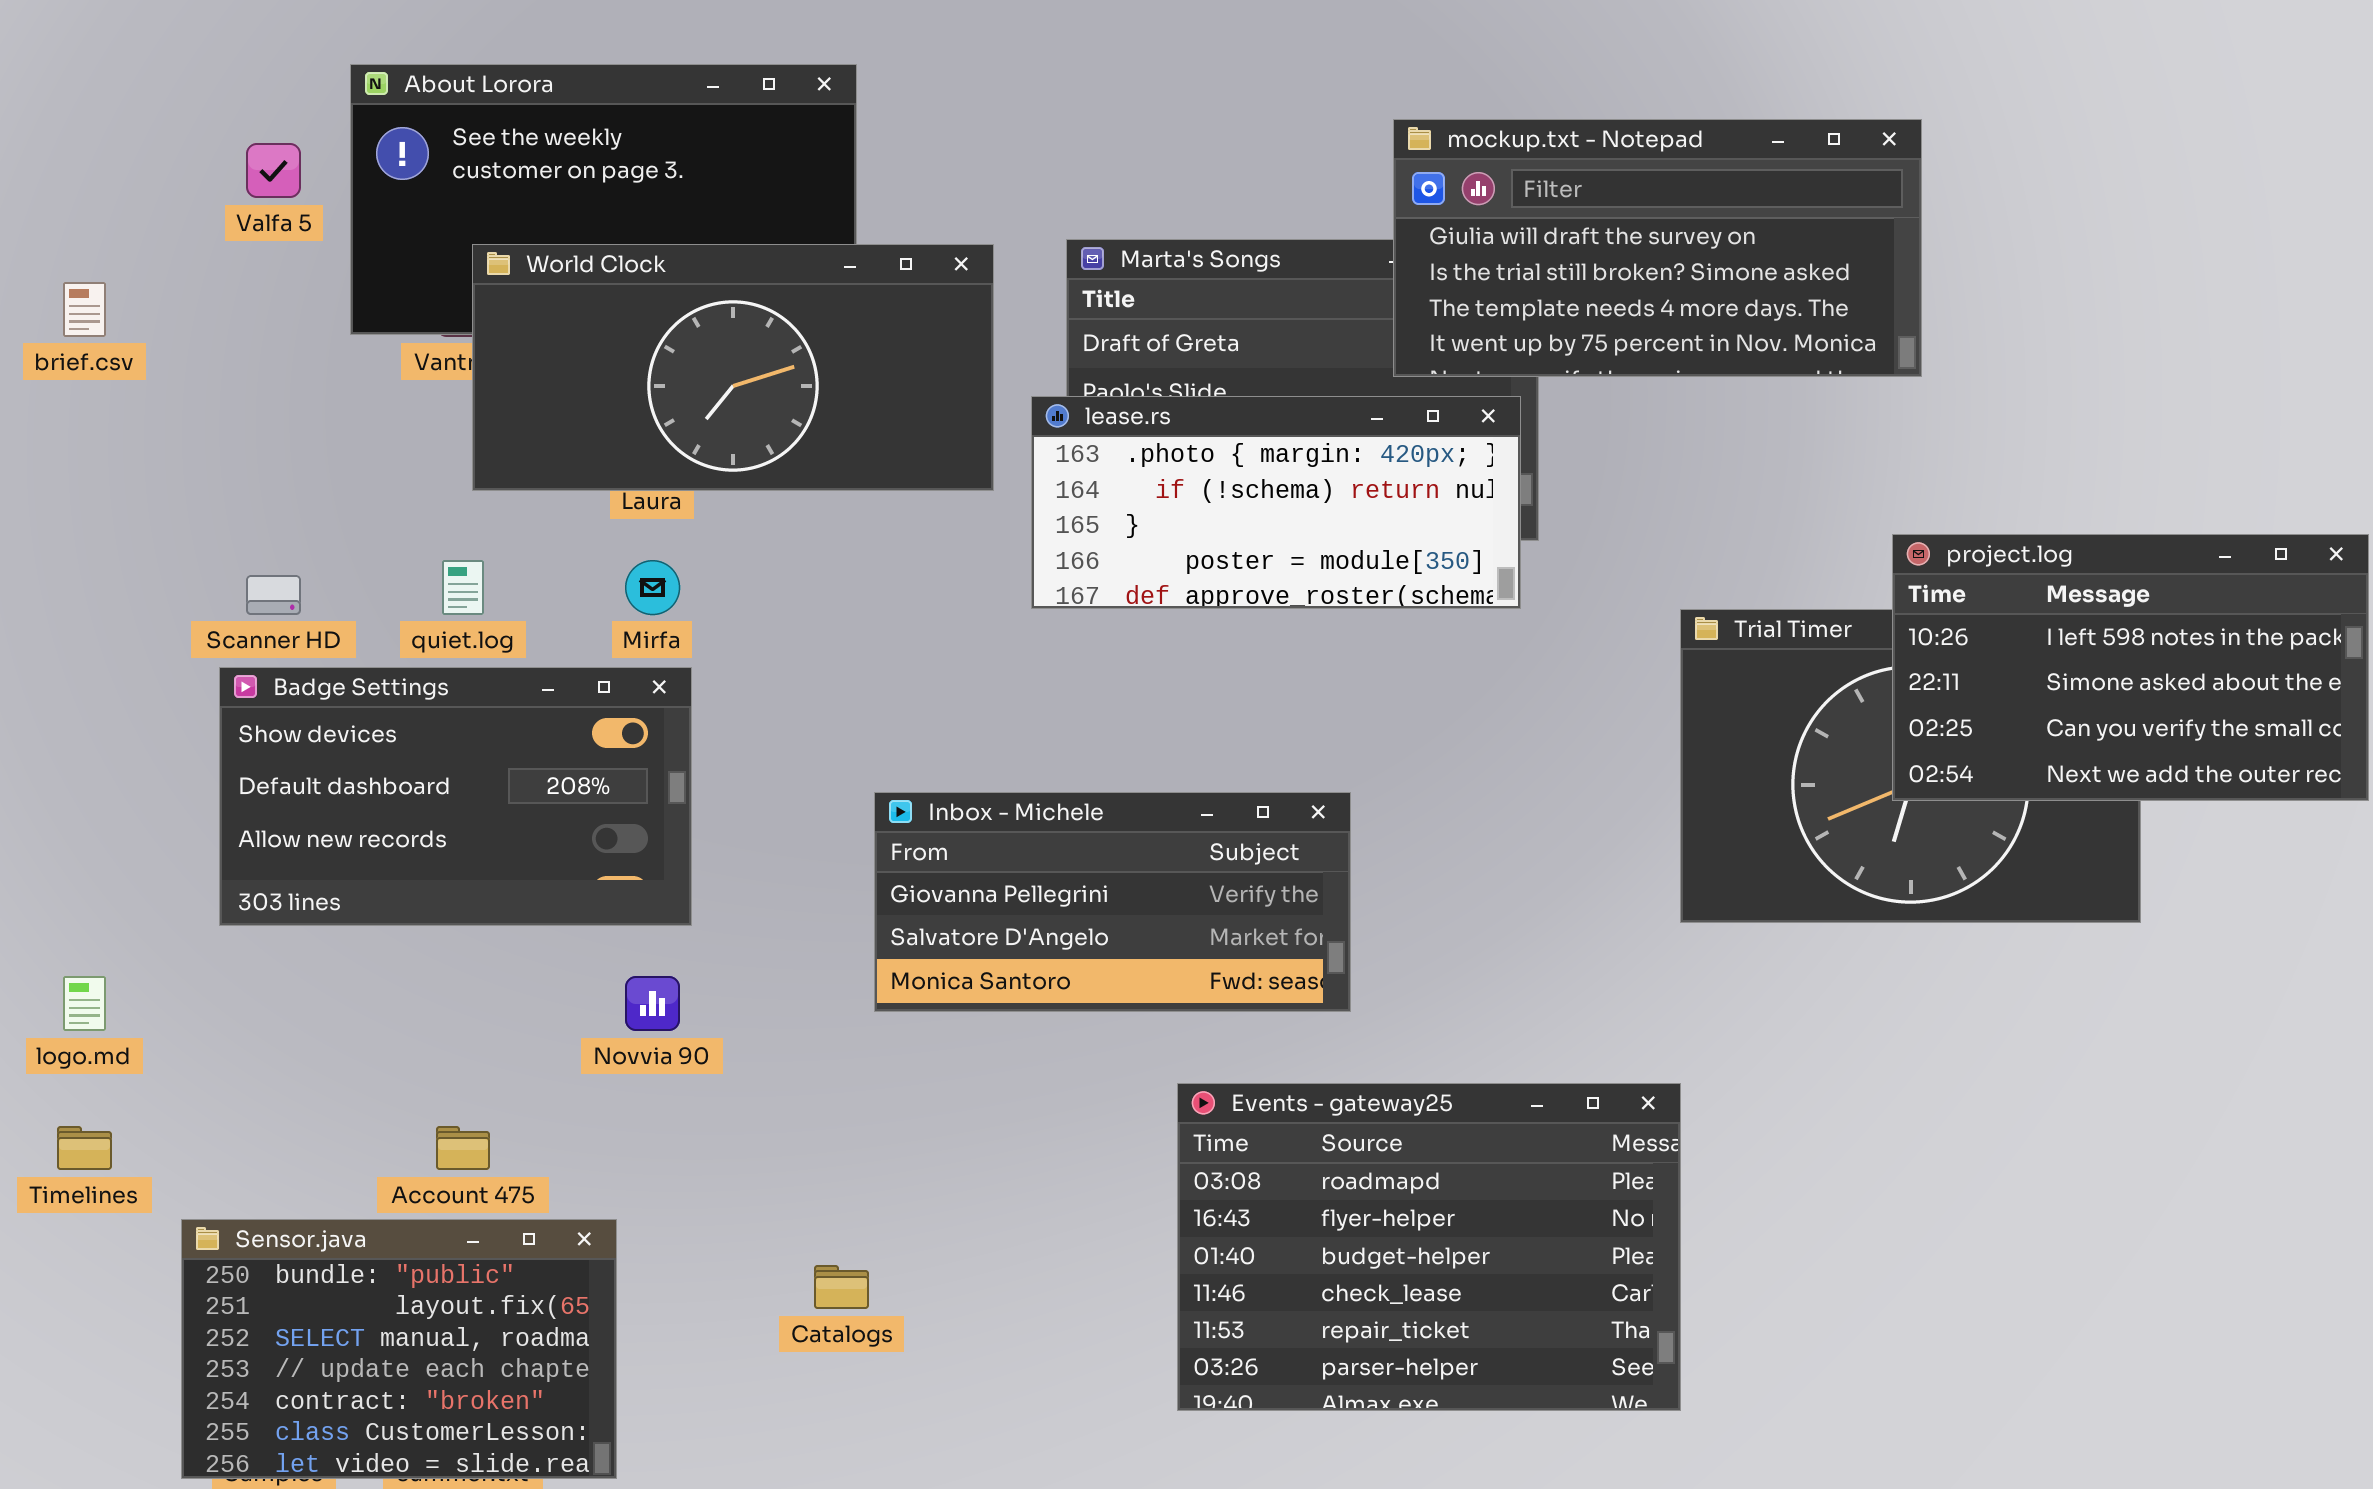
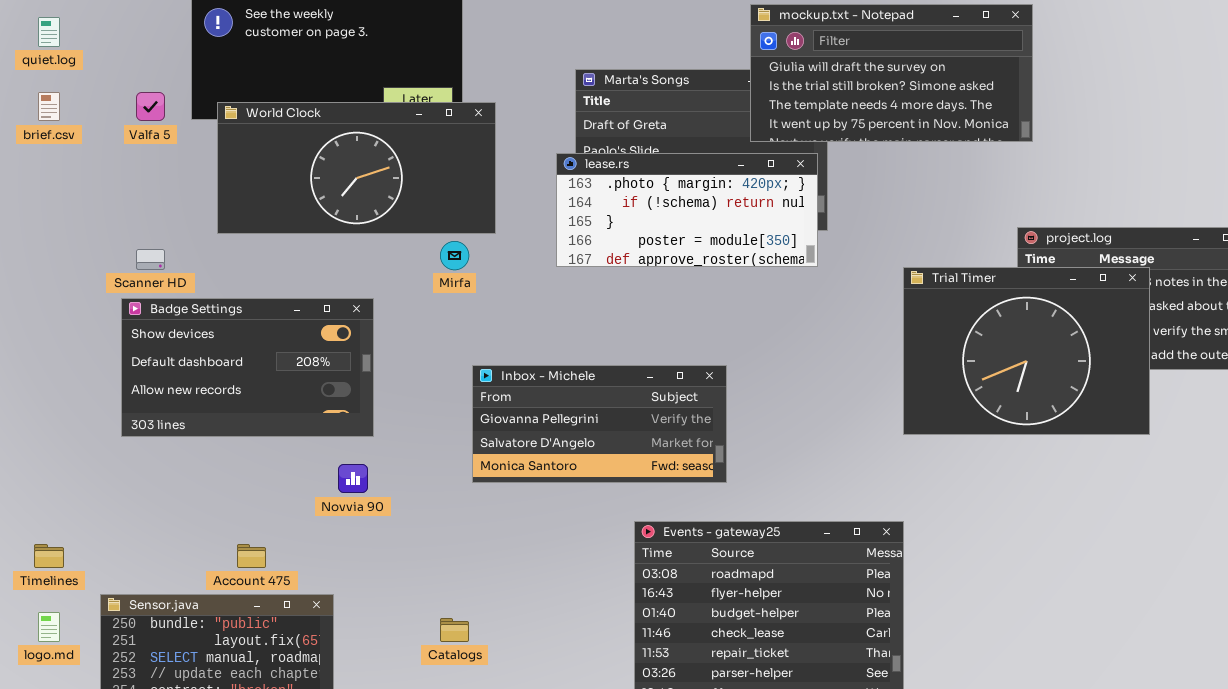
Valfa 5: [246,143,301,198] -> [136,92,165,121], moved
World Clock: [472,244,994,491] -> [217,102,496,234], moved
quiet.log: [442,560,484,615] -> [38,17,60,47], moved
Mirfa: [625,560,680,615] -> [440,241,469,270], moved
Trial Timer: [1680,609,2141,923] -> [903,267,1150,435], raised
logo.md: [63,976,106,1031] -> [38,612,60,642], moved

